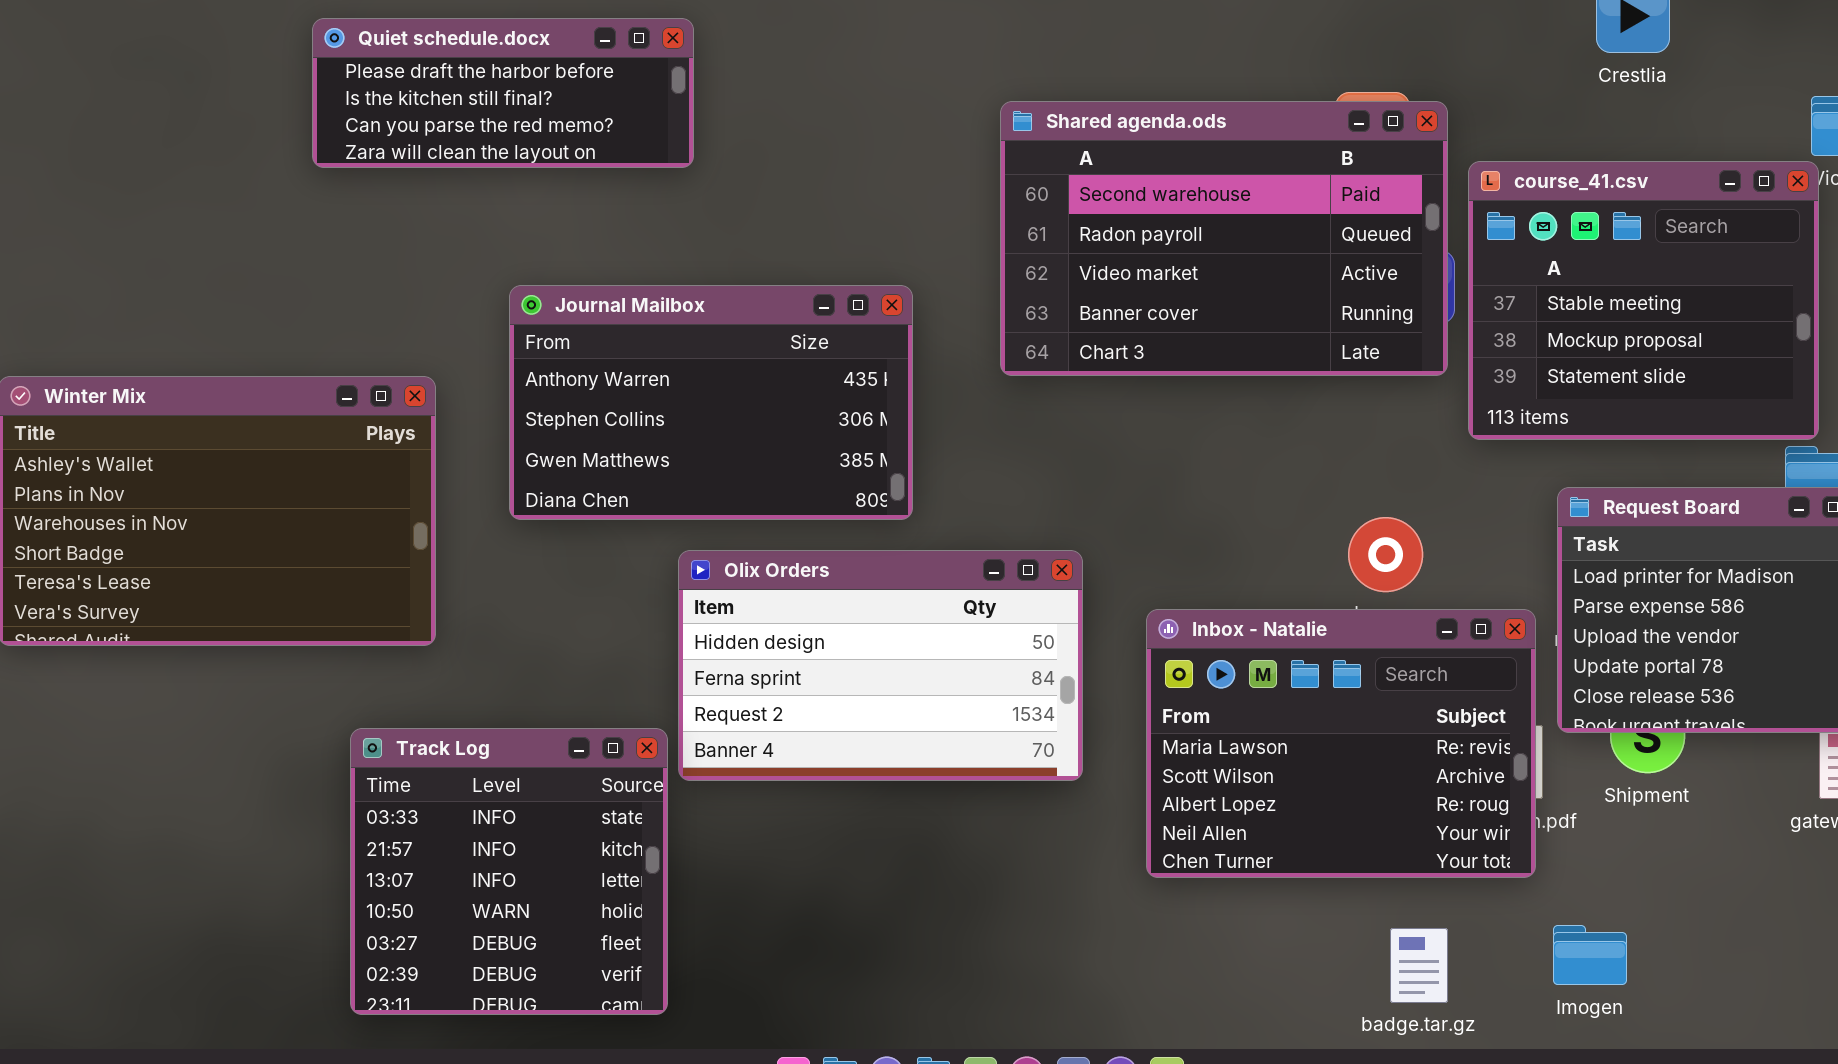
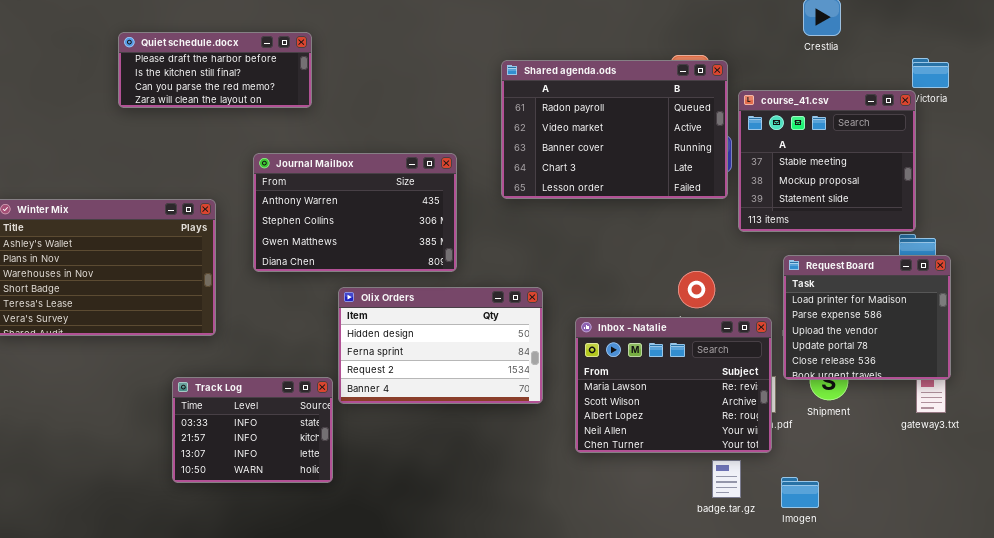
Quiet schedule.docx: [312,18,694,168] -> [118,32,312,108], moved
Shared agenda.ods: [1000,101,1448,376] -> [501,60,728,199], scrolled down 1 row
Track Log: [350,728,668,1015] -> [172,377,333,483], resized
badge.tar.gz: [1390,928,1448,1003] -> [712,460,741,498], moved

